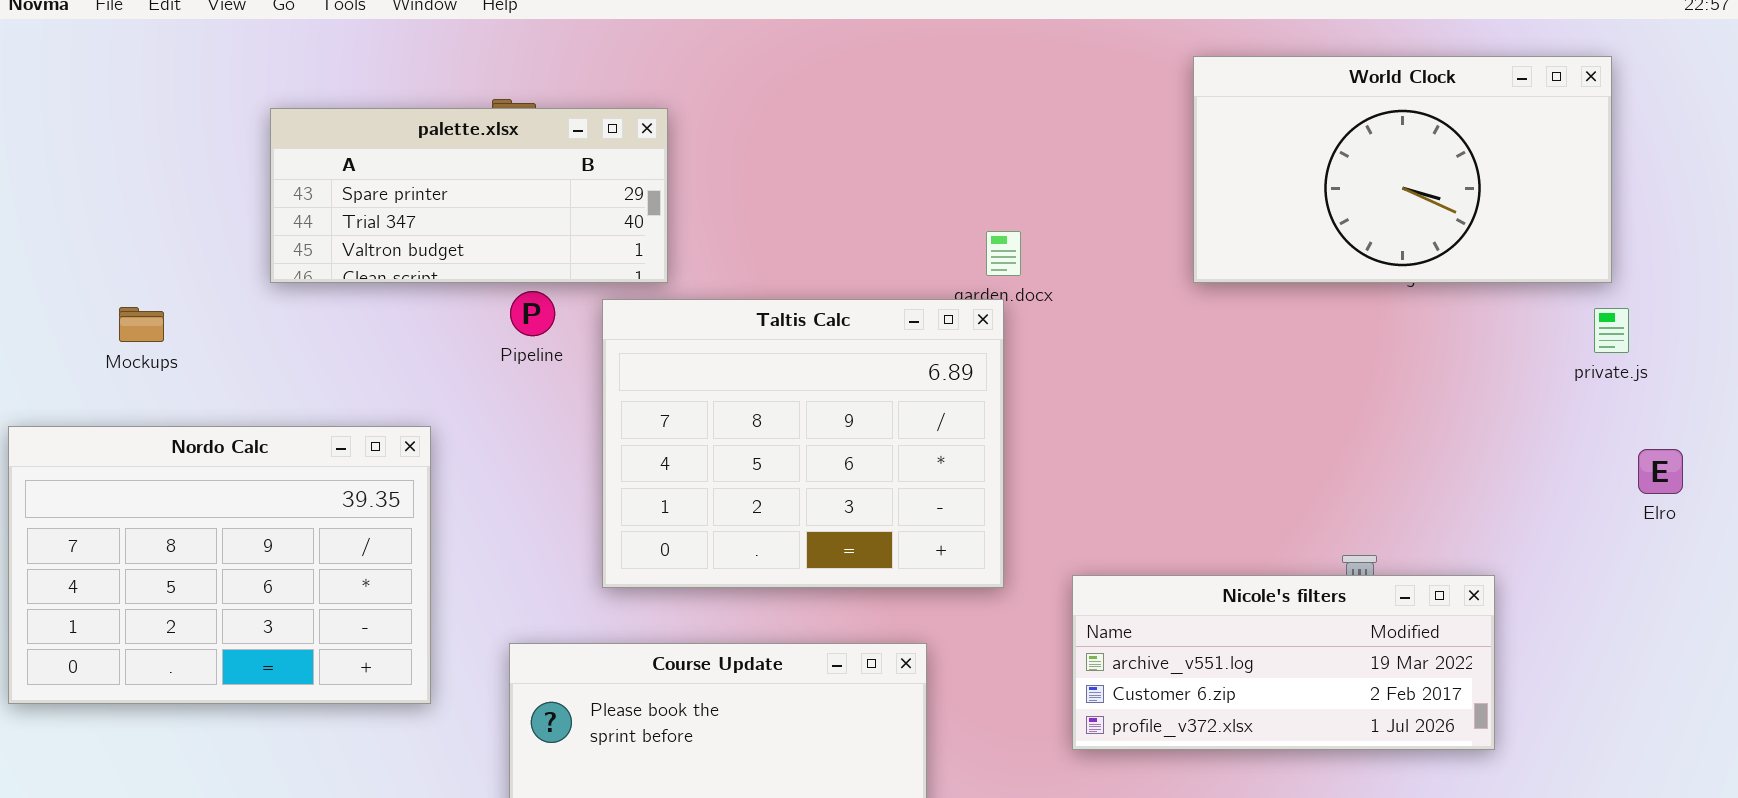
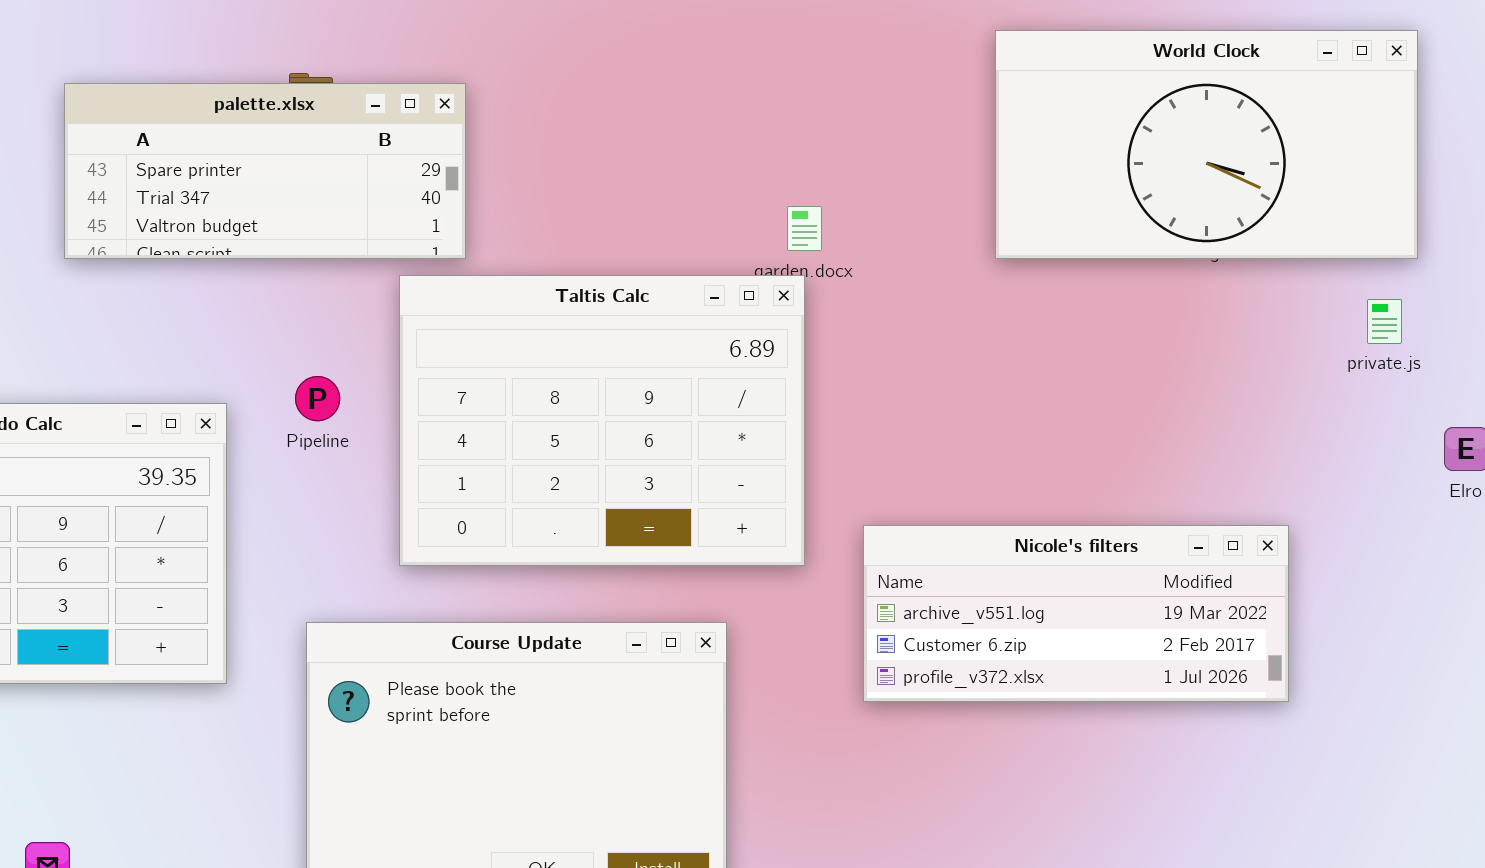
Pipeline: [510,291,555,336] -> [295,376,340,421], moved
private.js: [1594,308,1629,353] -> [1367,299,1402,344], moved
Nicole's filters: [1072,575,1495,750] -> [863,525,1289,702], moved

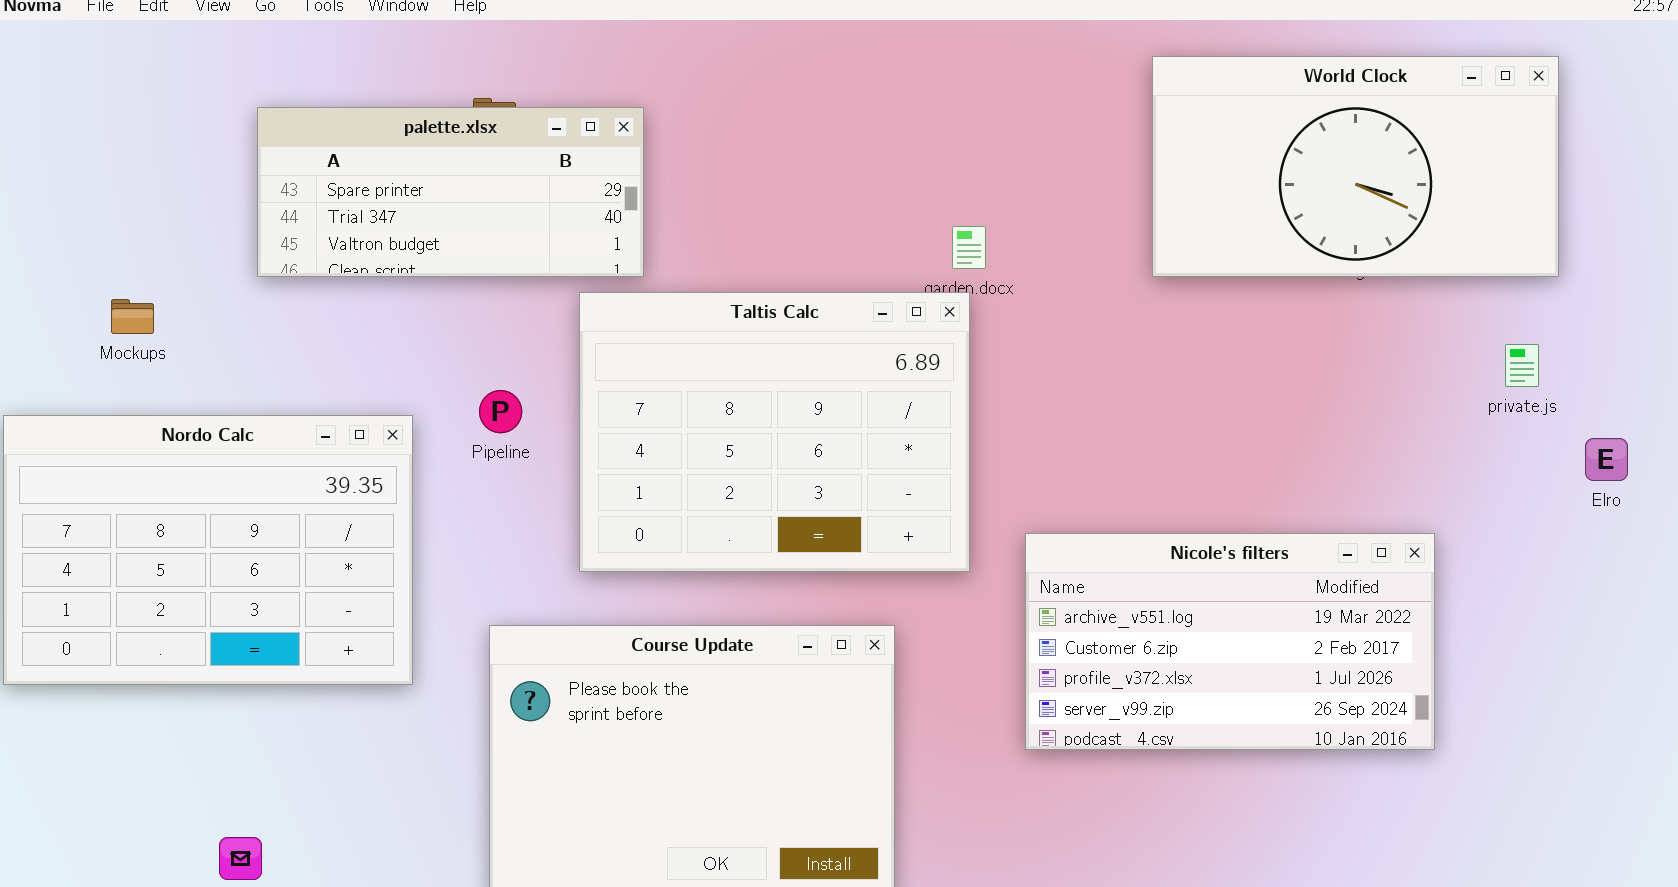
private.js: [1367,299,1402,344] -> [1505,344,1539,387], moved
Nicole's filters: [863,525,1289,702] -> [1025,533,1435,750], resized

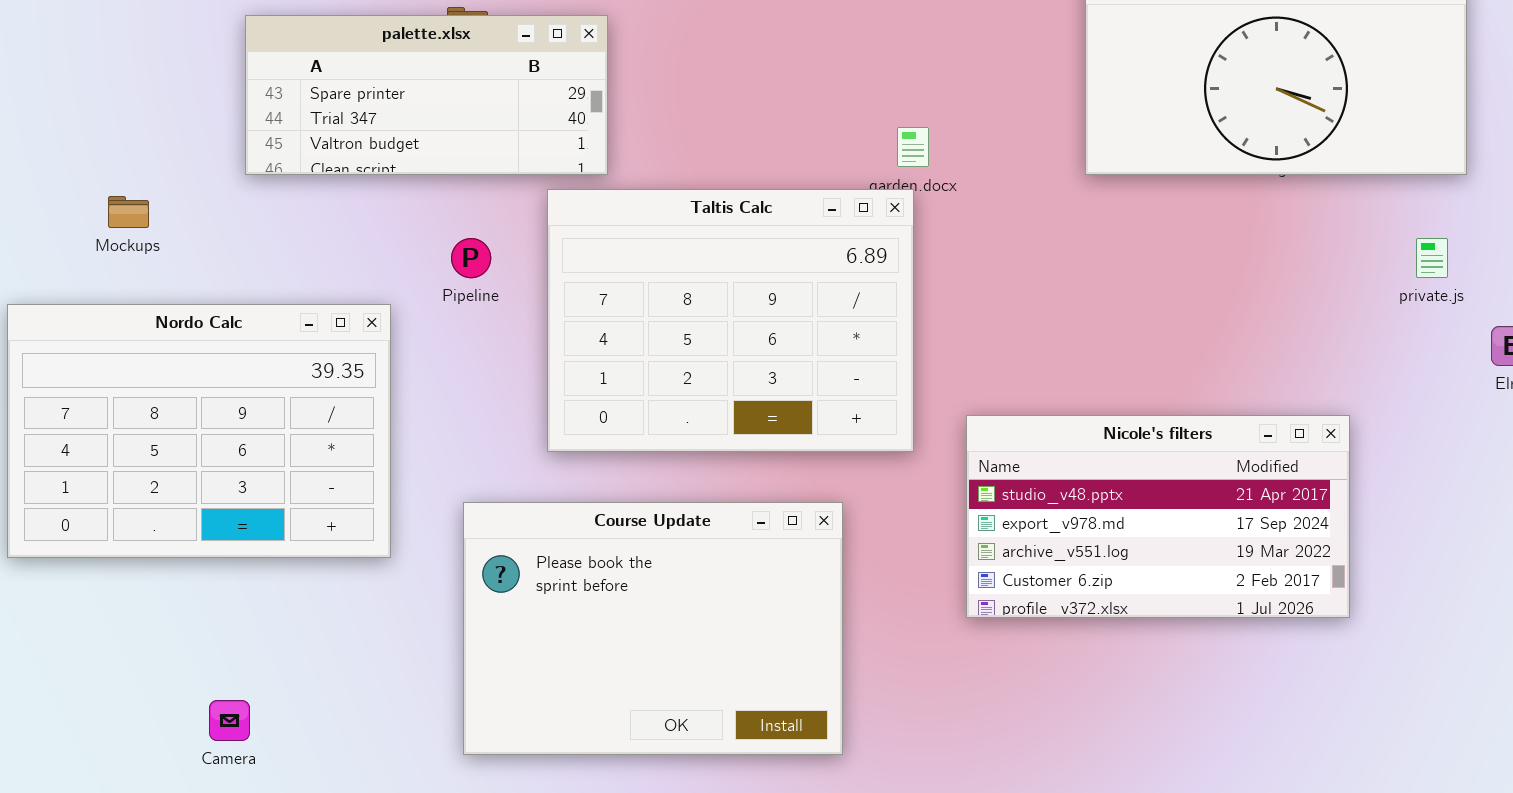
Pipeline: [479,390,522,433] -> [451,238,491,278], moved
Nicole's filters: [1025,533,1435,750] -> [966,415,1350,618], scrolled up 2 rows

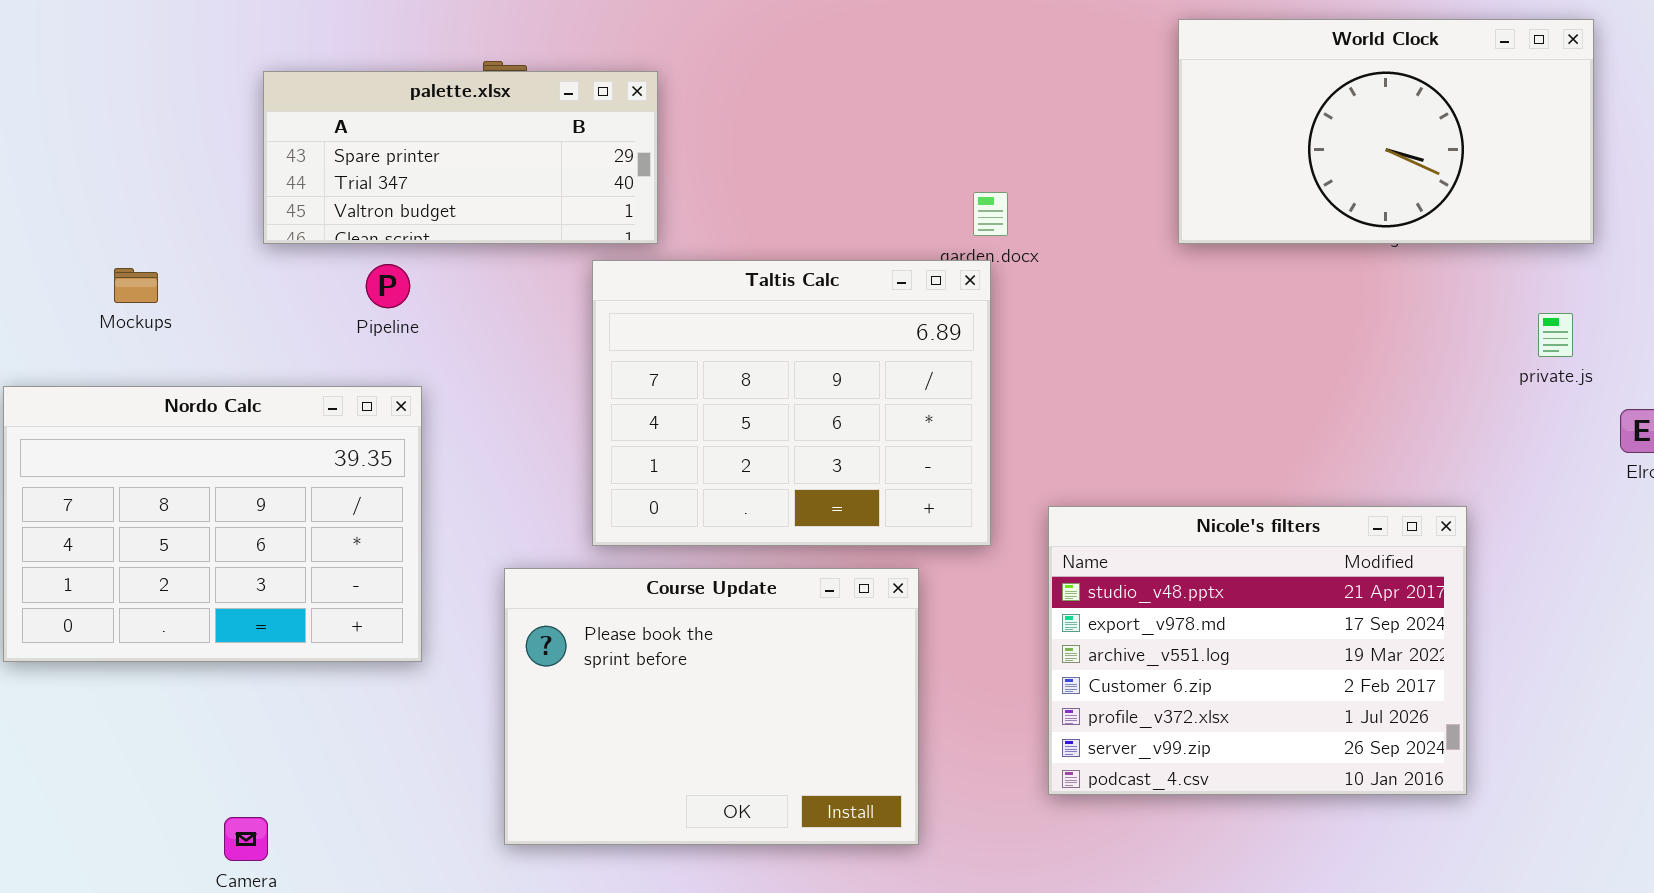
Pipeline: [451,238,491,278] -> [366,264,410,308], moved
Nicole's filters: [966,415,1350,618] -> [1048,506,1467,795], resized
Course Update: [463,502,843,755] -> [504,568,919,845], moved

